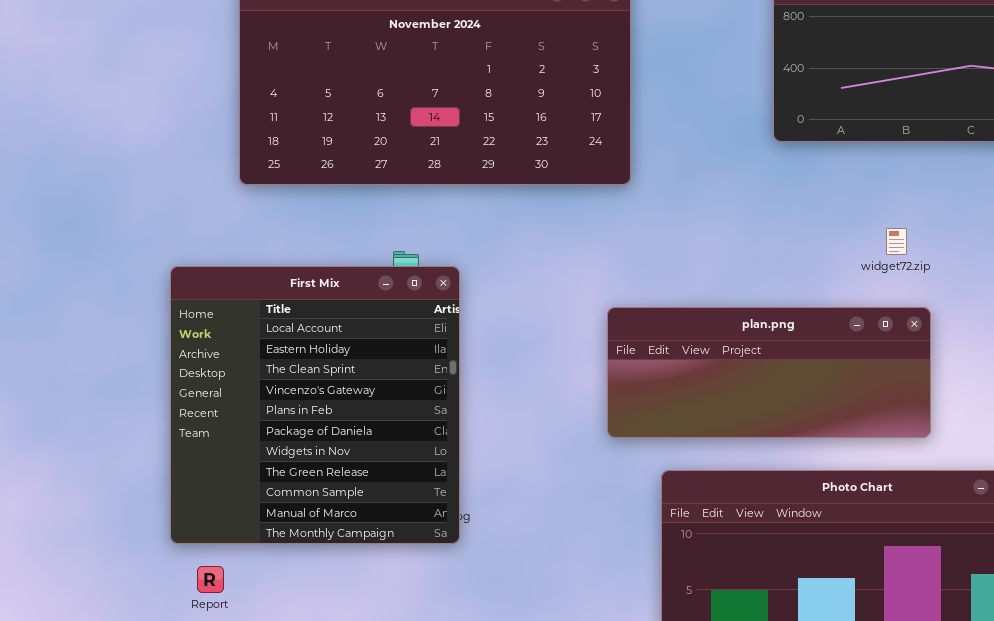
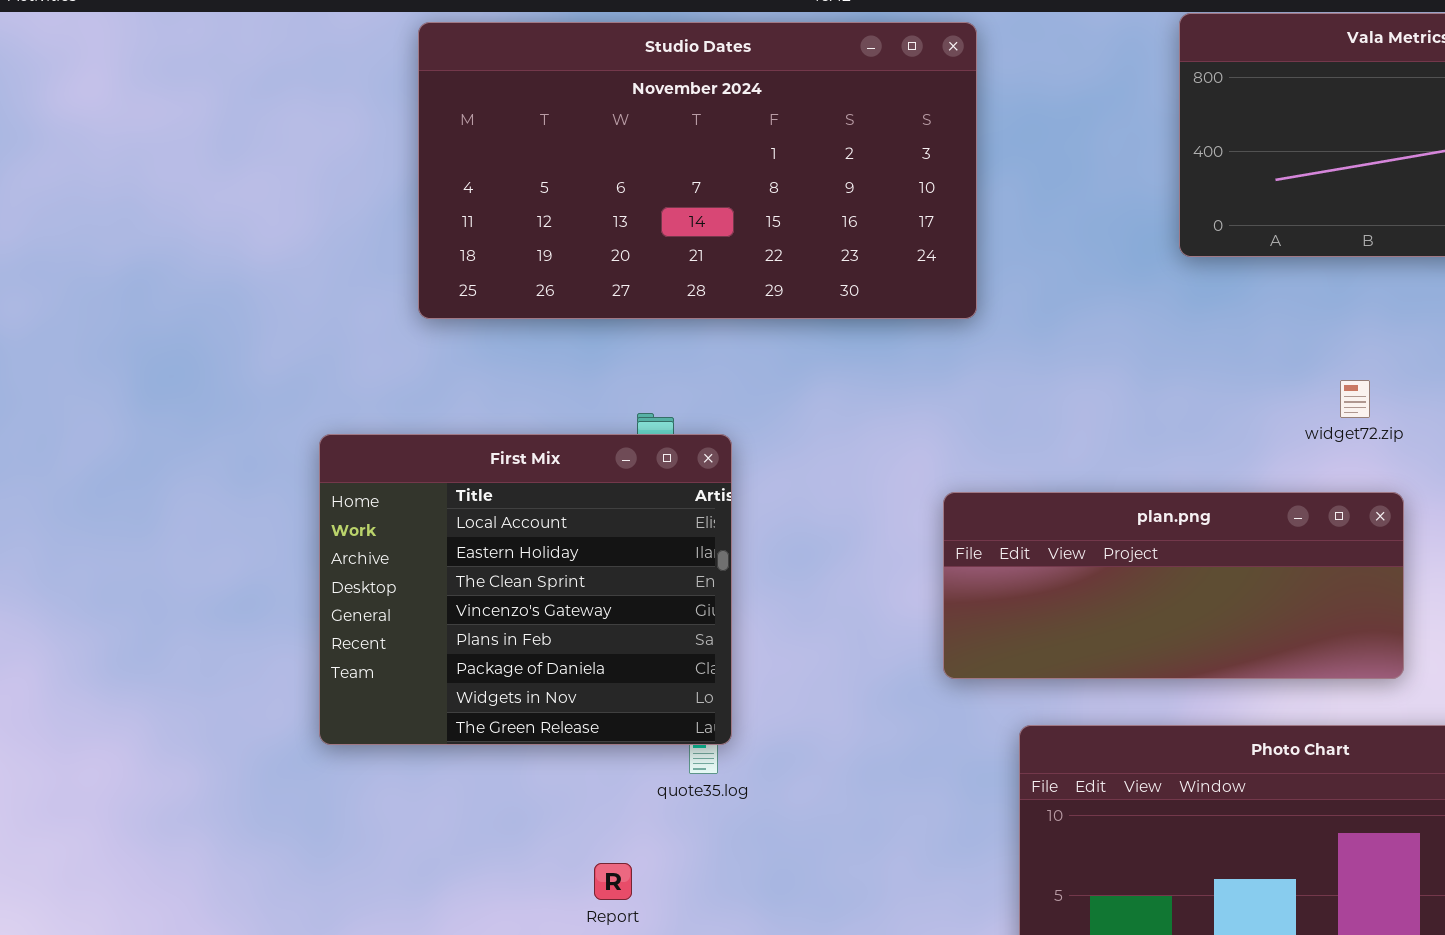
First Mix: [170,266,460,544] -> [319,434,732,745], resized
Report: [197,566,224,593] -> [594,863,632,900], moved

